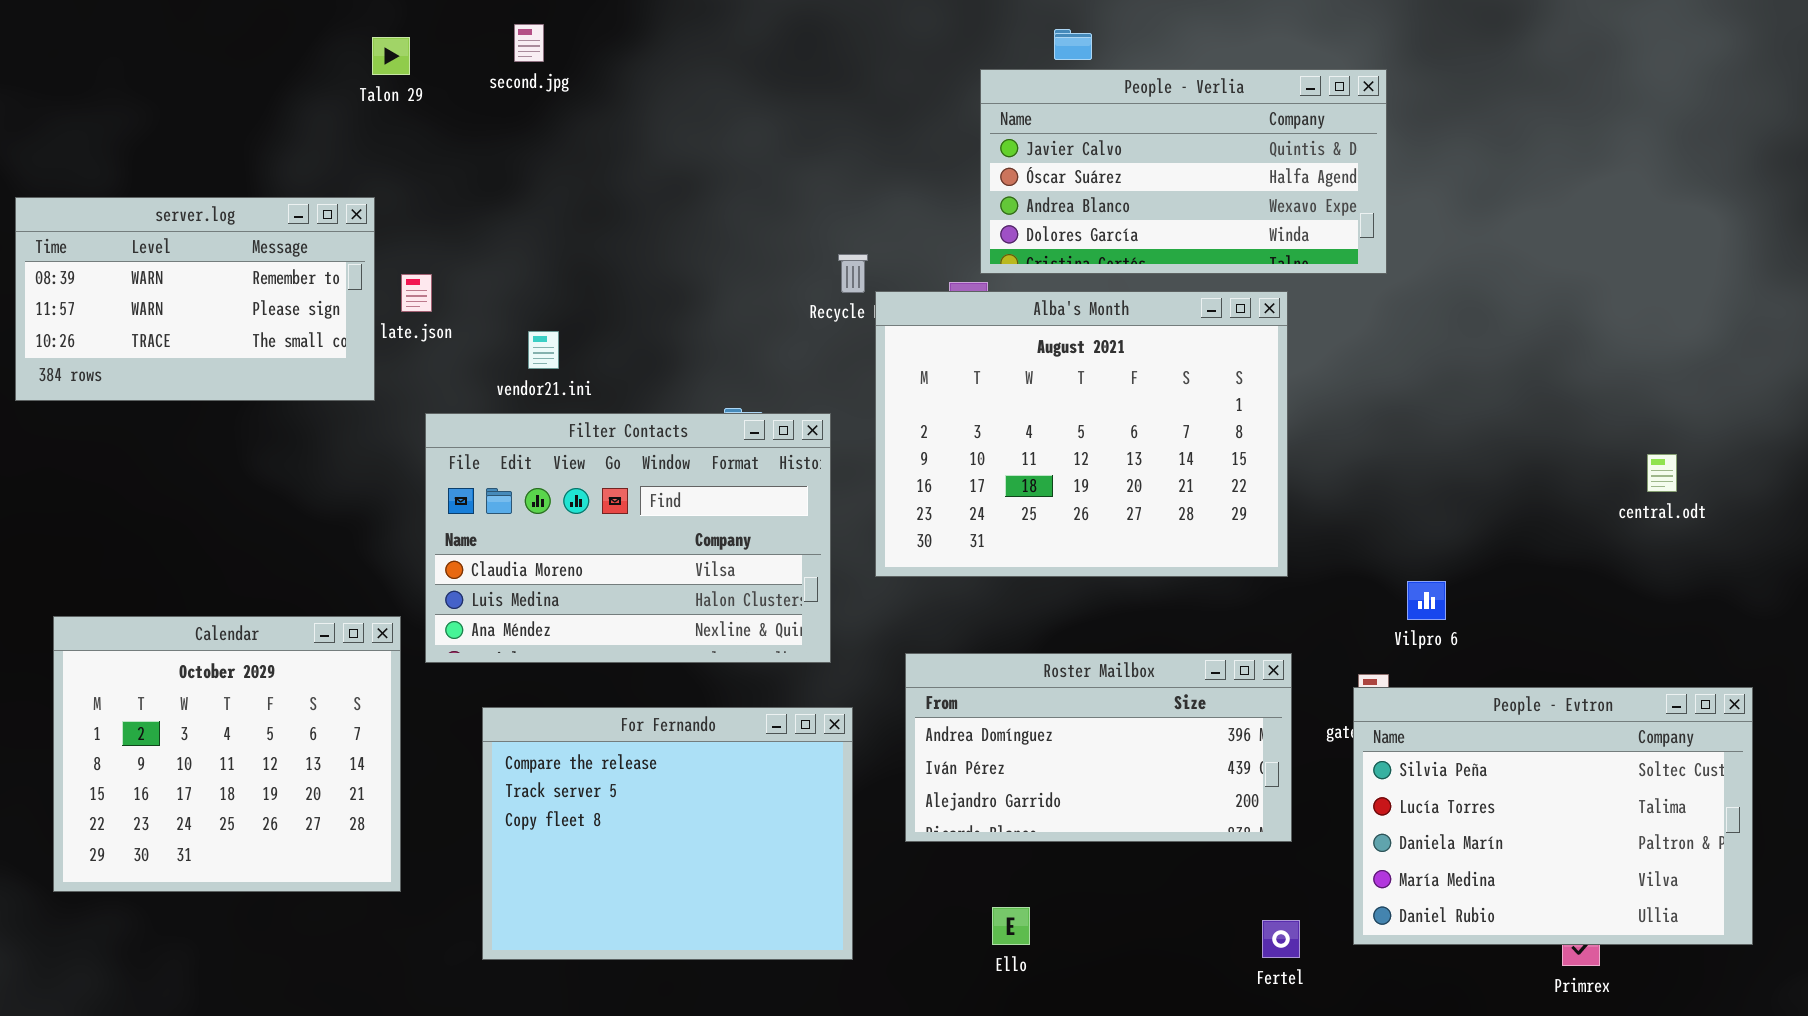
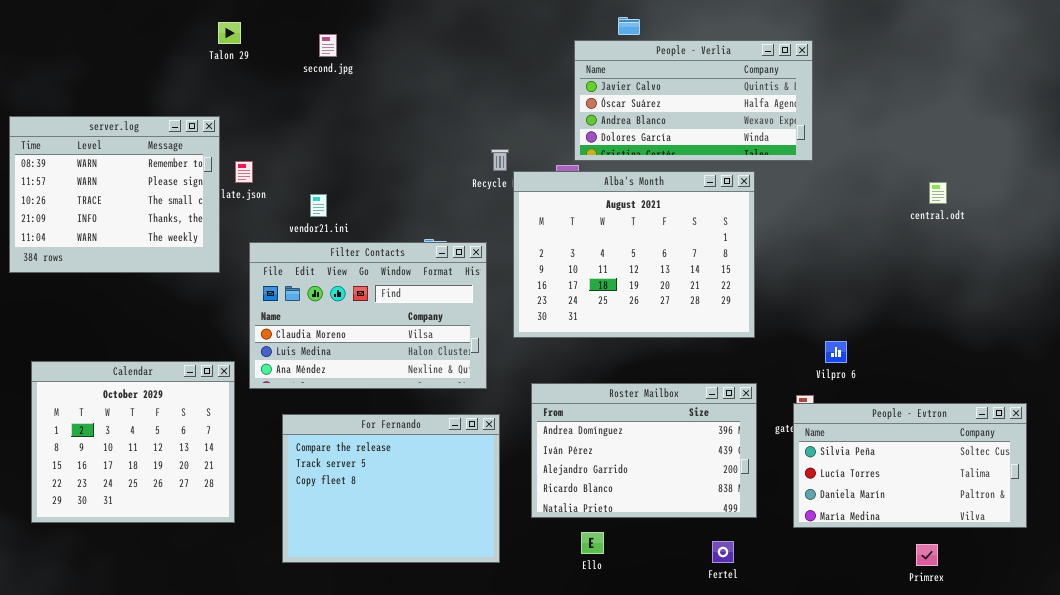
second.jpg: [514,24,544,62] -> [319,34,337,57], moved
server.log: [15,197,375,401] -> [9,116,220,273], resized
central.odt: [1647,454,1677,492] -> [929,182,947,204], moved
Roster Mailbox: [905,653,1292,842] -> [531,383,757,518], resized
People - Evtron: [1353,687,1753,945] -> [793,403,1027,528], resized
Fertel: [1262,920,1300,958] -> [712,541,734,563], moved

